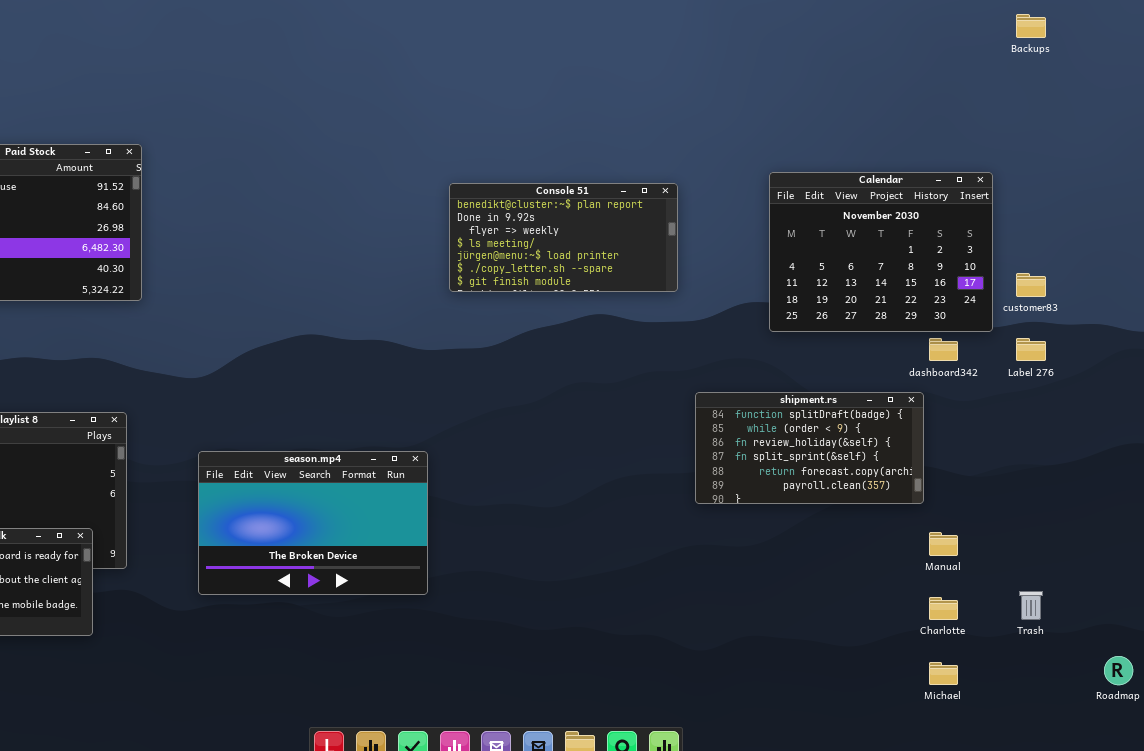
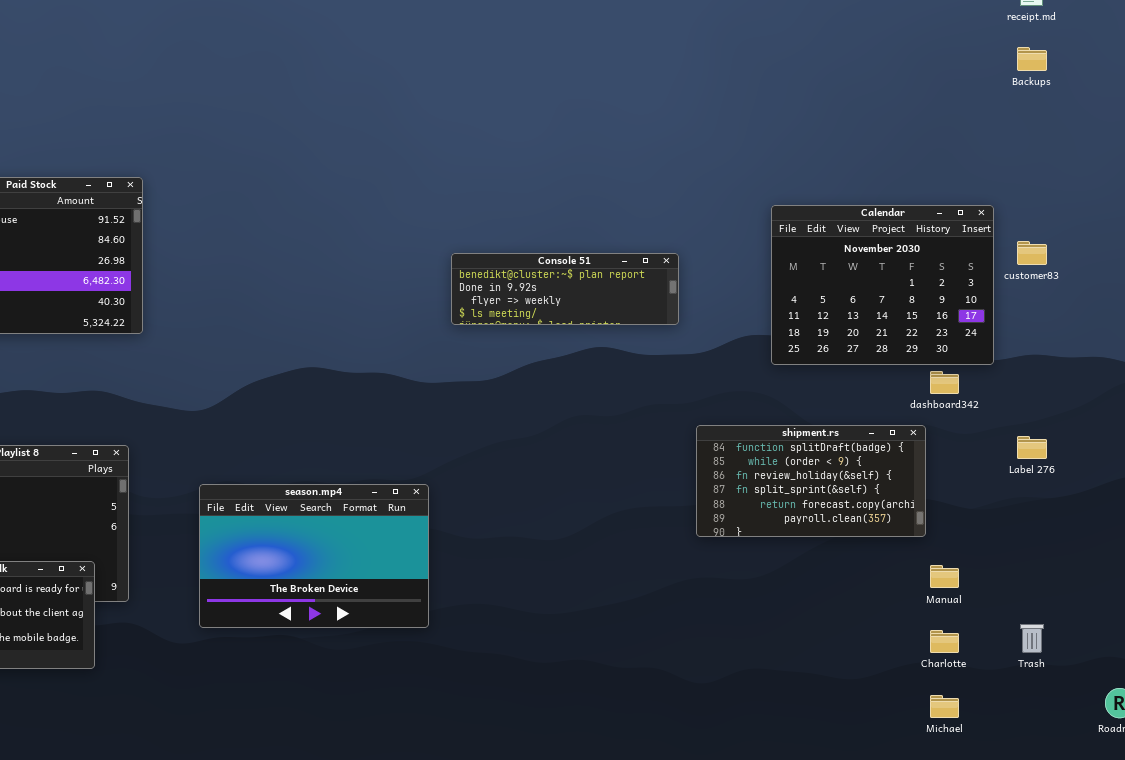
Console 51: [449,183,678,292] -> [451,253,679,325], resized
customer83: [1016,273,1046,297] -> [1017,241,1047,265], moved
Label 276: [1016,338,1046,361] -> [1017,436,1047,459], moved

